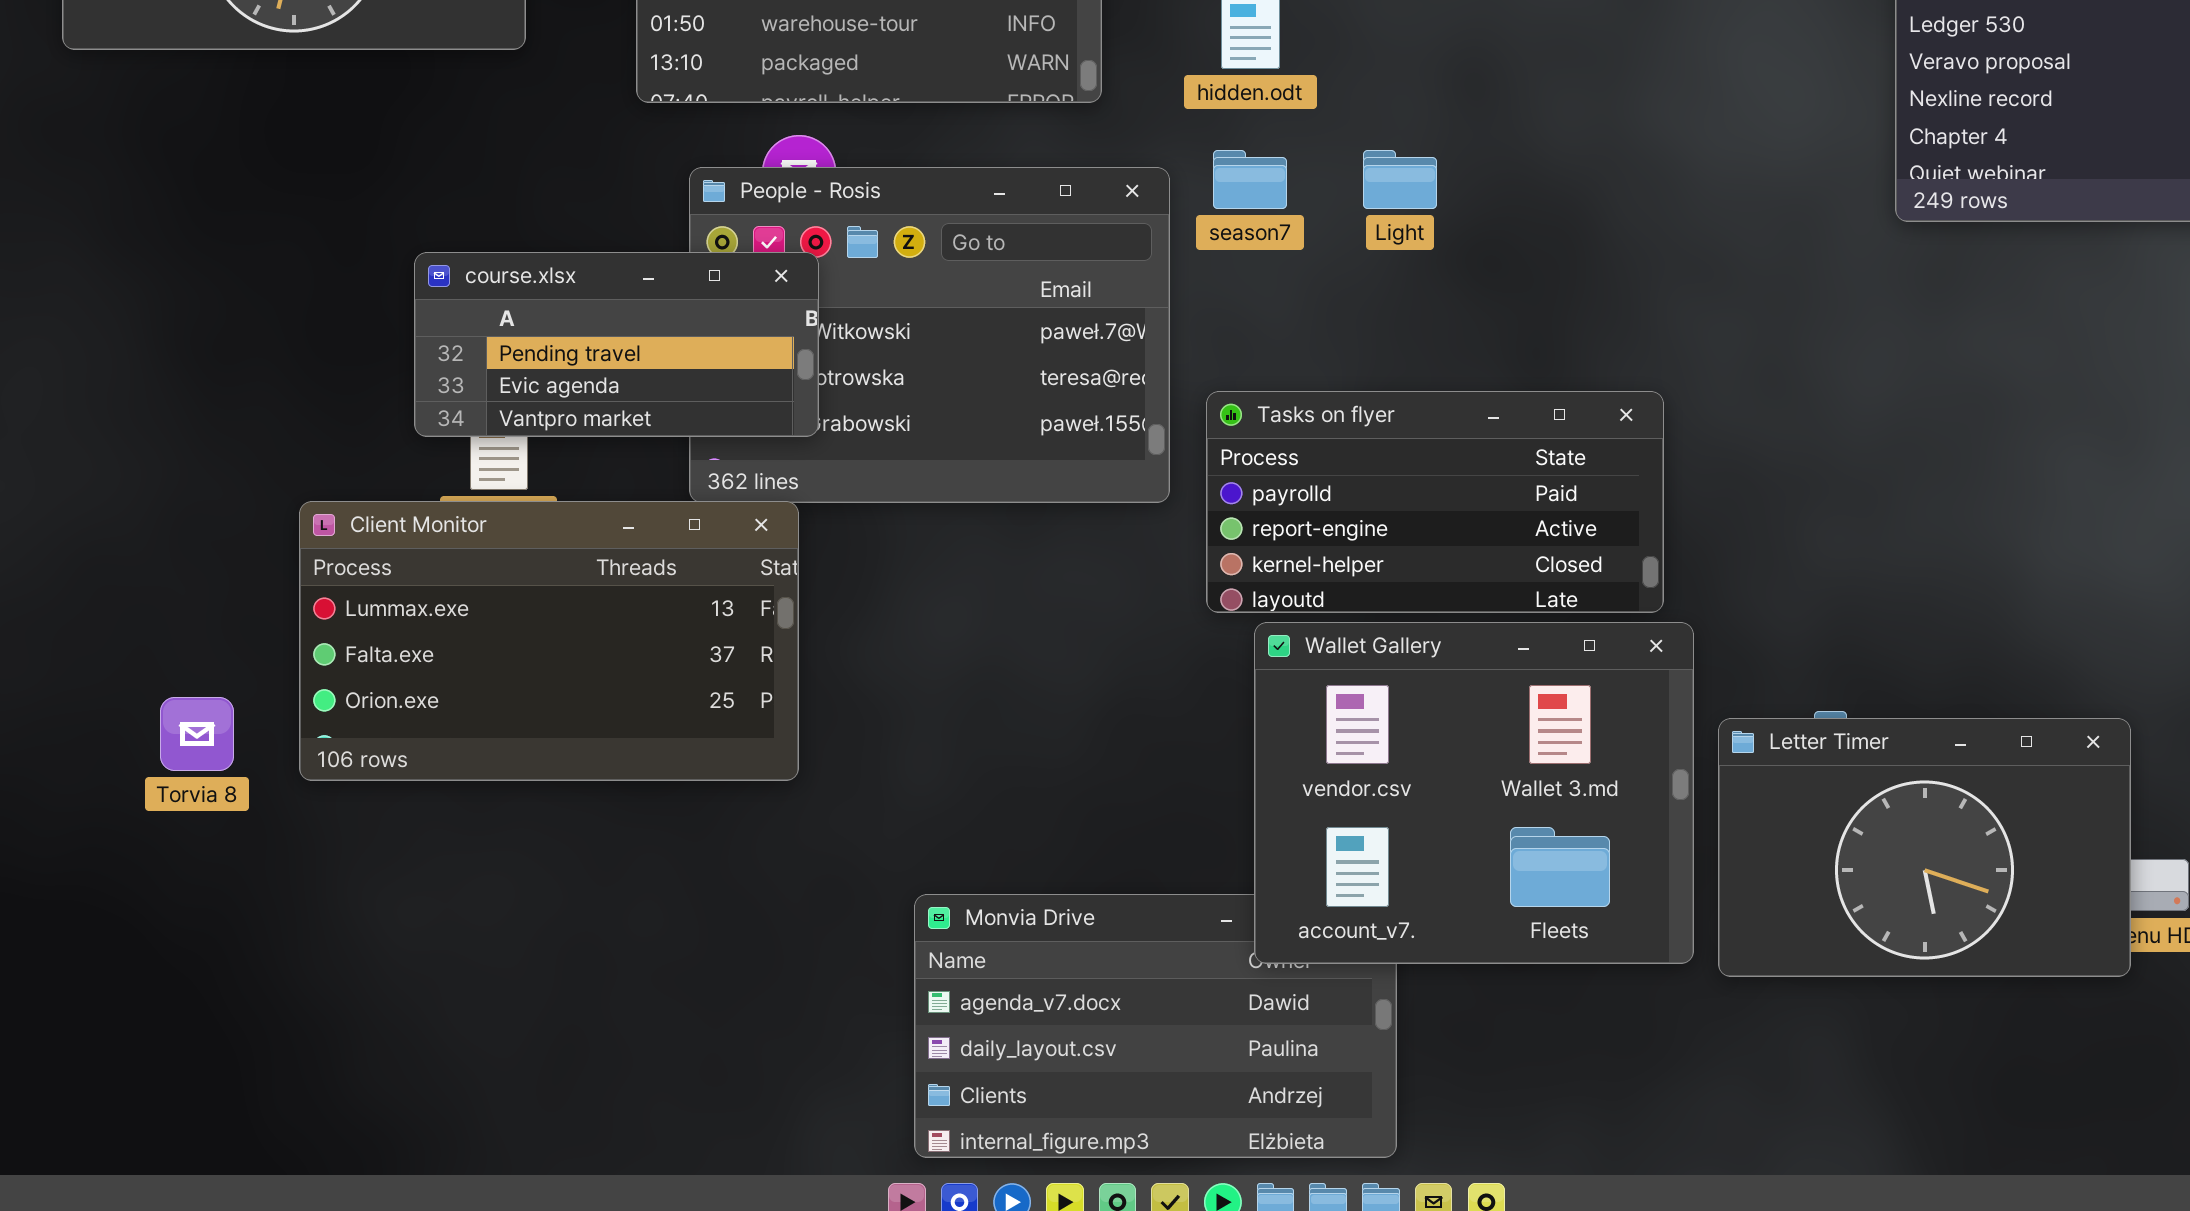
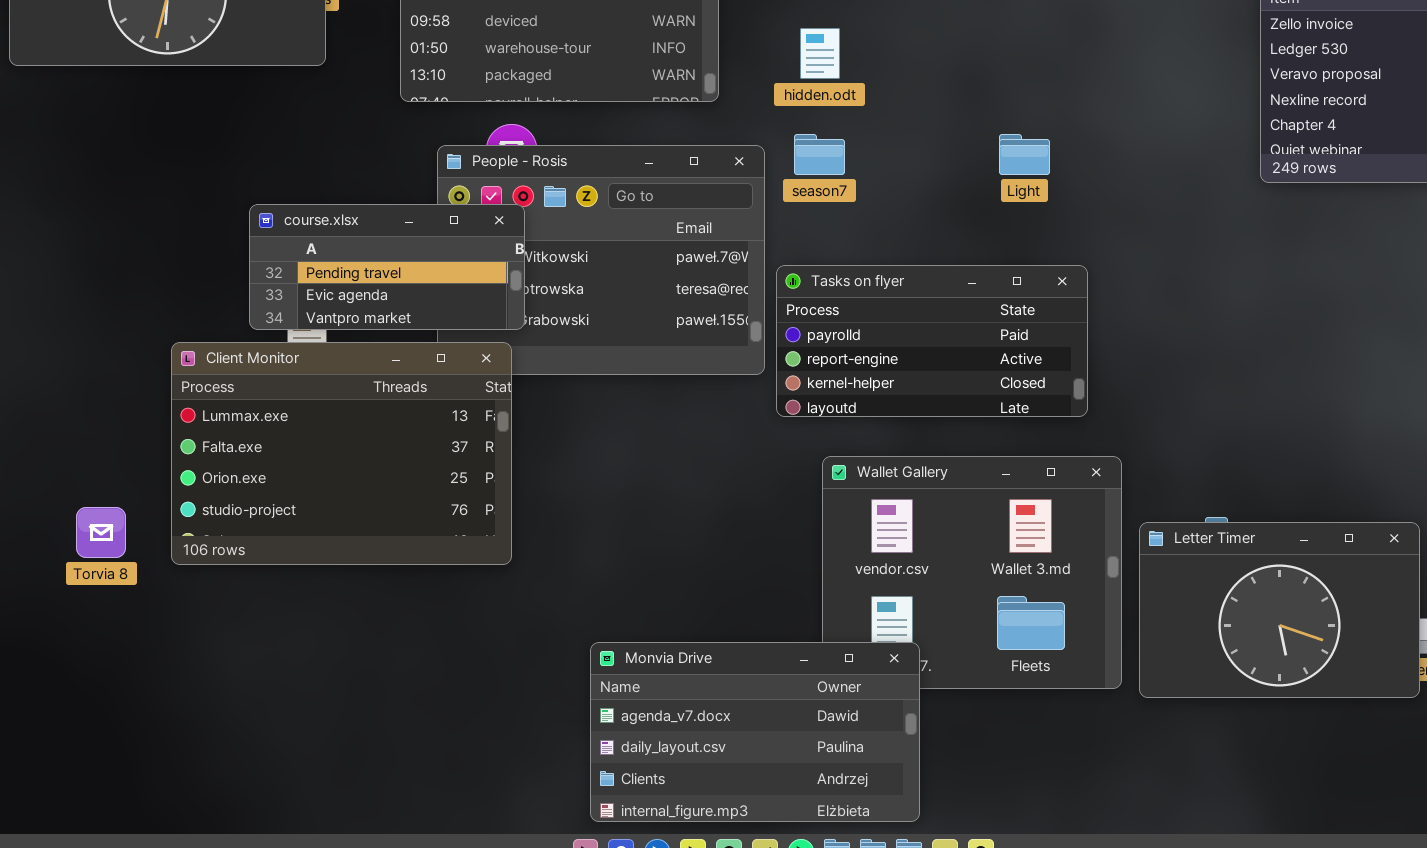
Light: [1363,150,1437,209] -> [999,134,1050,175], moved
Tasks on flyer: [1206,391,1664,613] -> [776,265,1088,417], moved
Client Monitor: [299,501,799,781] -> [171,342,512,565], resized
Monvia Drive: [914,894,1397,1158] -> [590,642,920,822], raised

